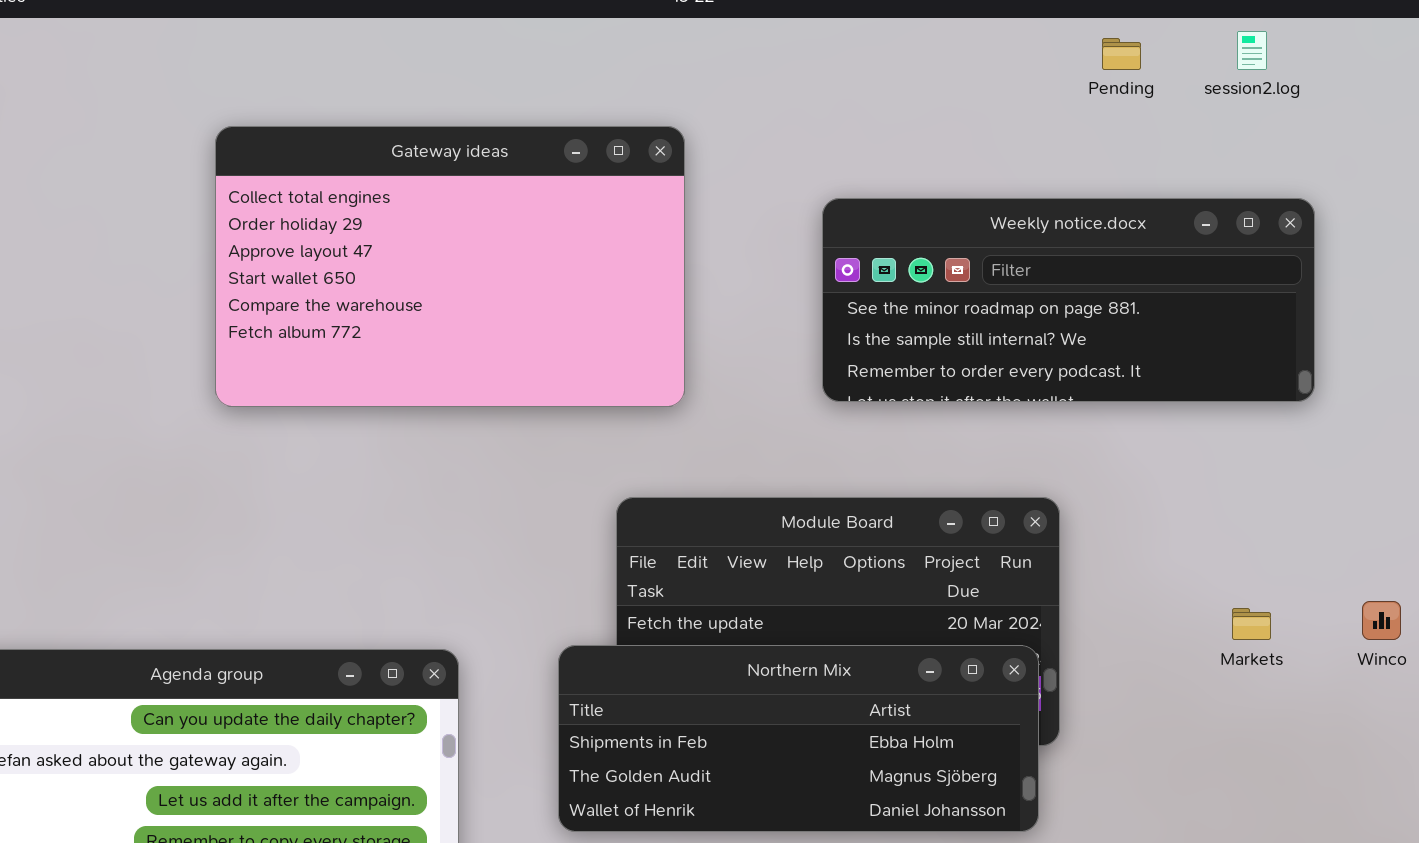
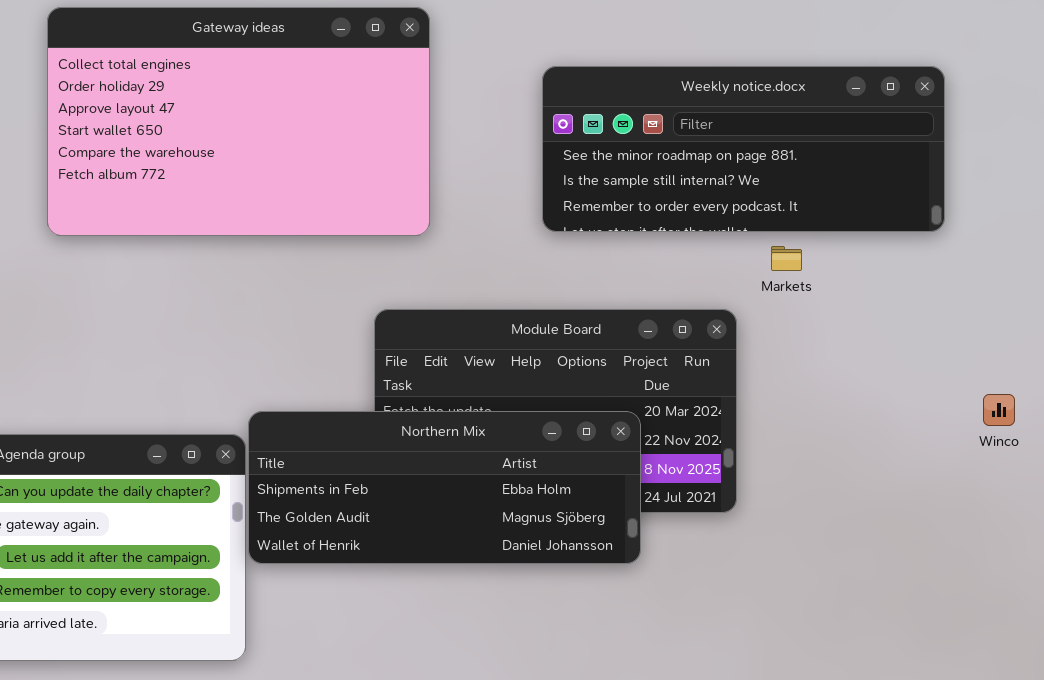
Markets: [1232,608,1271,640] -> [771,246,802,271], moved
Northern Mix: [558,645,1039,832] -> [248,411,641,564], moved

